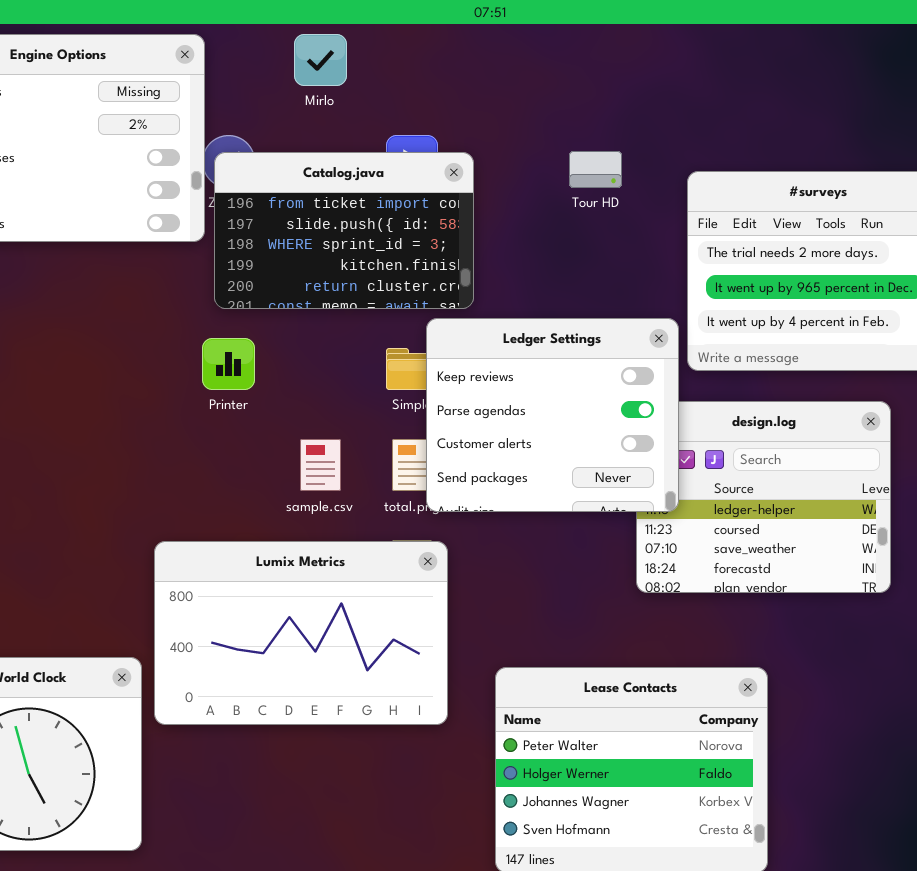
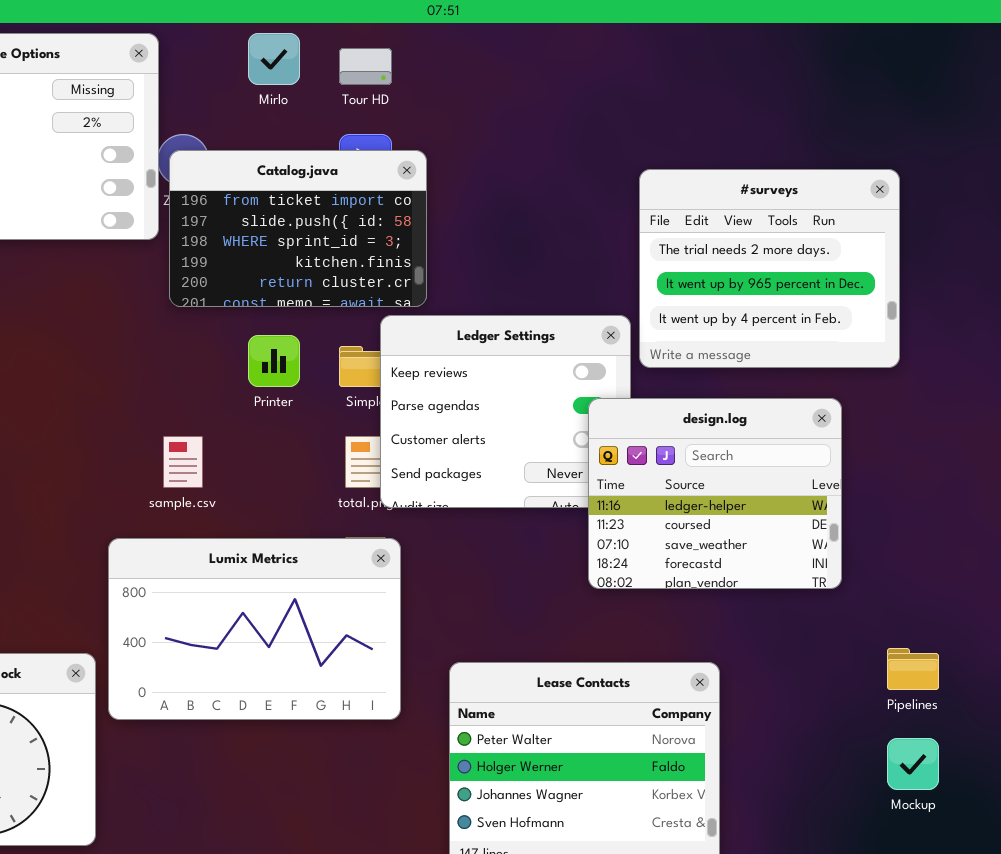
Tour HD: [569,151,622,188] -> [339,48,392,85], moved
Printer: [202,338,255,390] -> [248,335,300,387], moved
design.log: [636,401,891,593] -> [588,398,842,589], raised
sample.csv: [300,439,341,491] -> [163,436,203,488], moved

